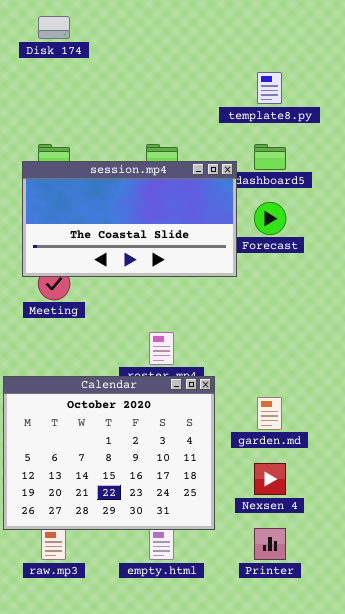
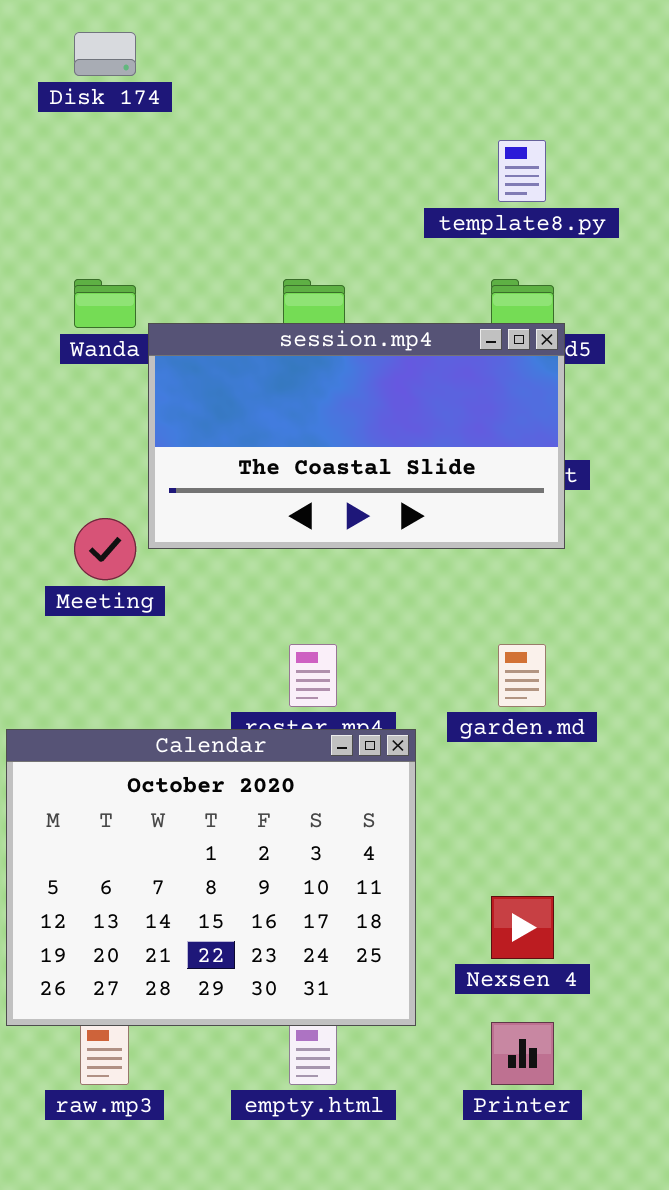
session.mp4: [22,161,237,277] -> [148,323,565,549], moved
garden.md: [257,397,282,430] -> [498,644,546,707], moved

